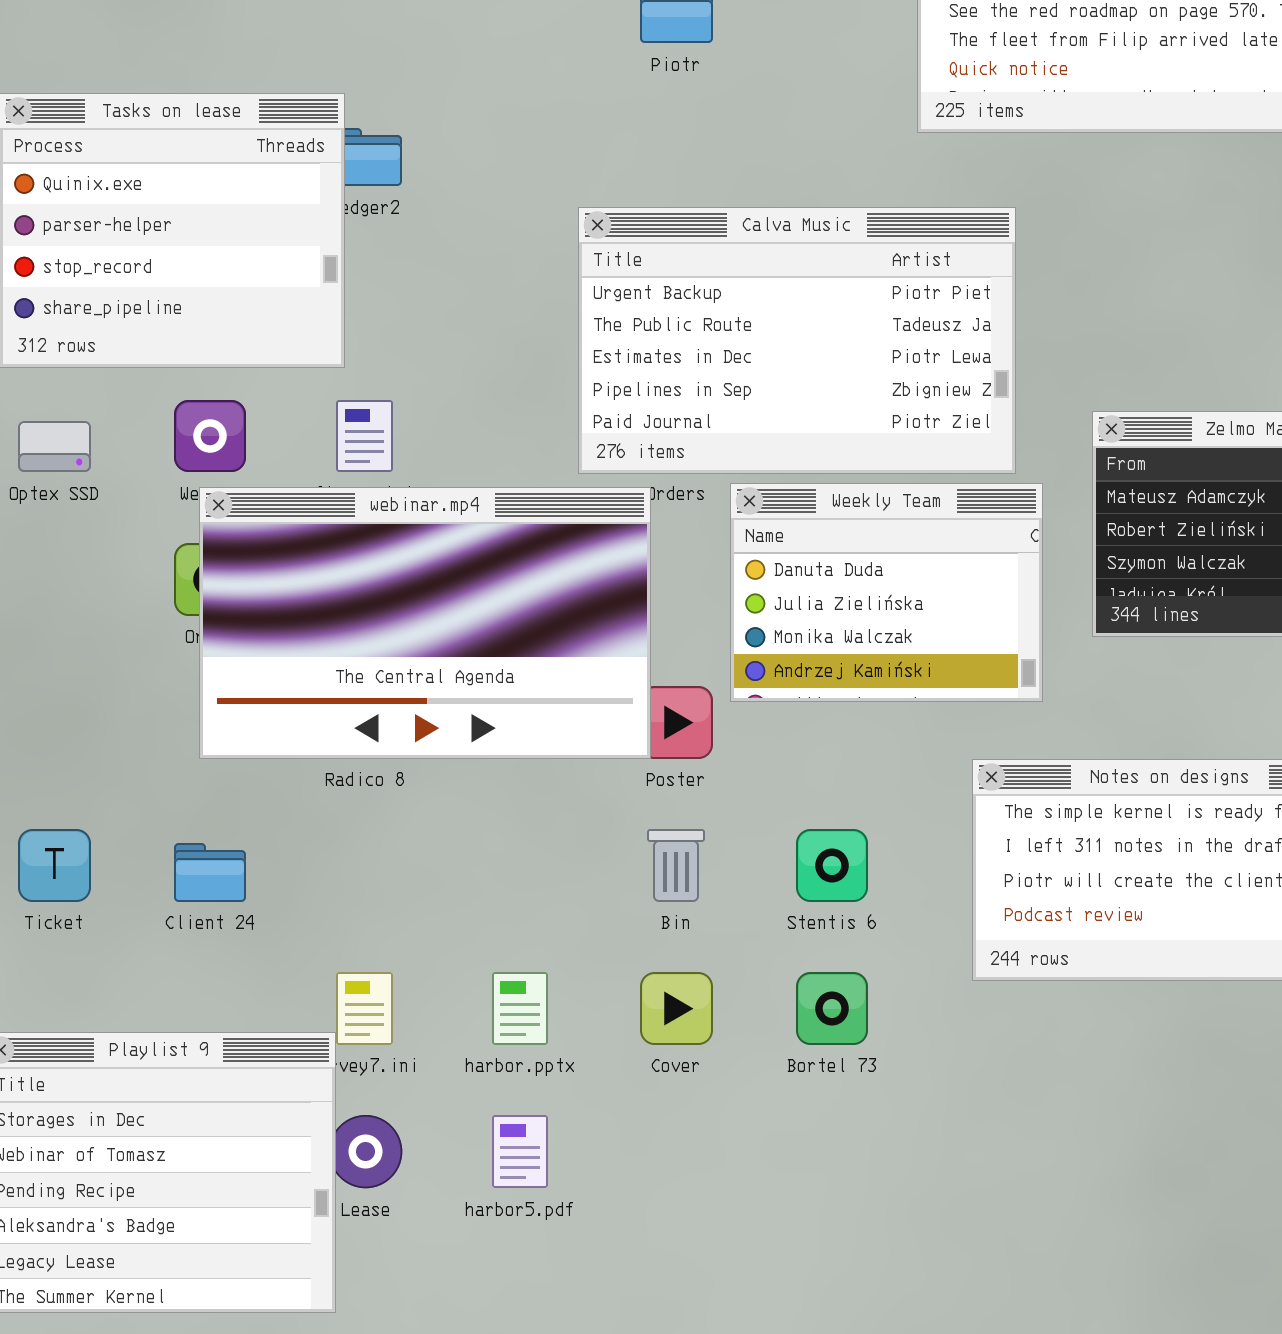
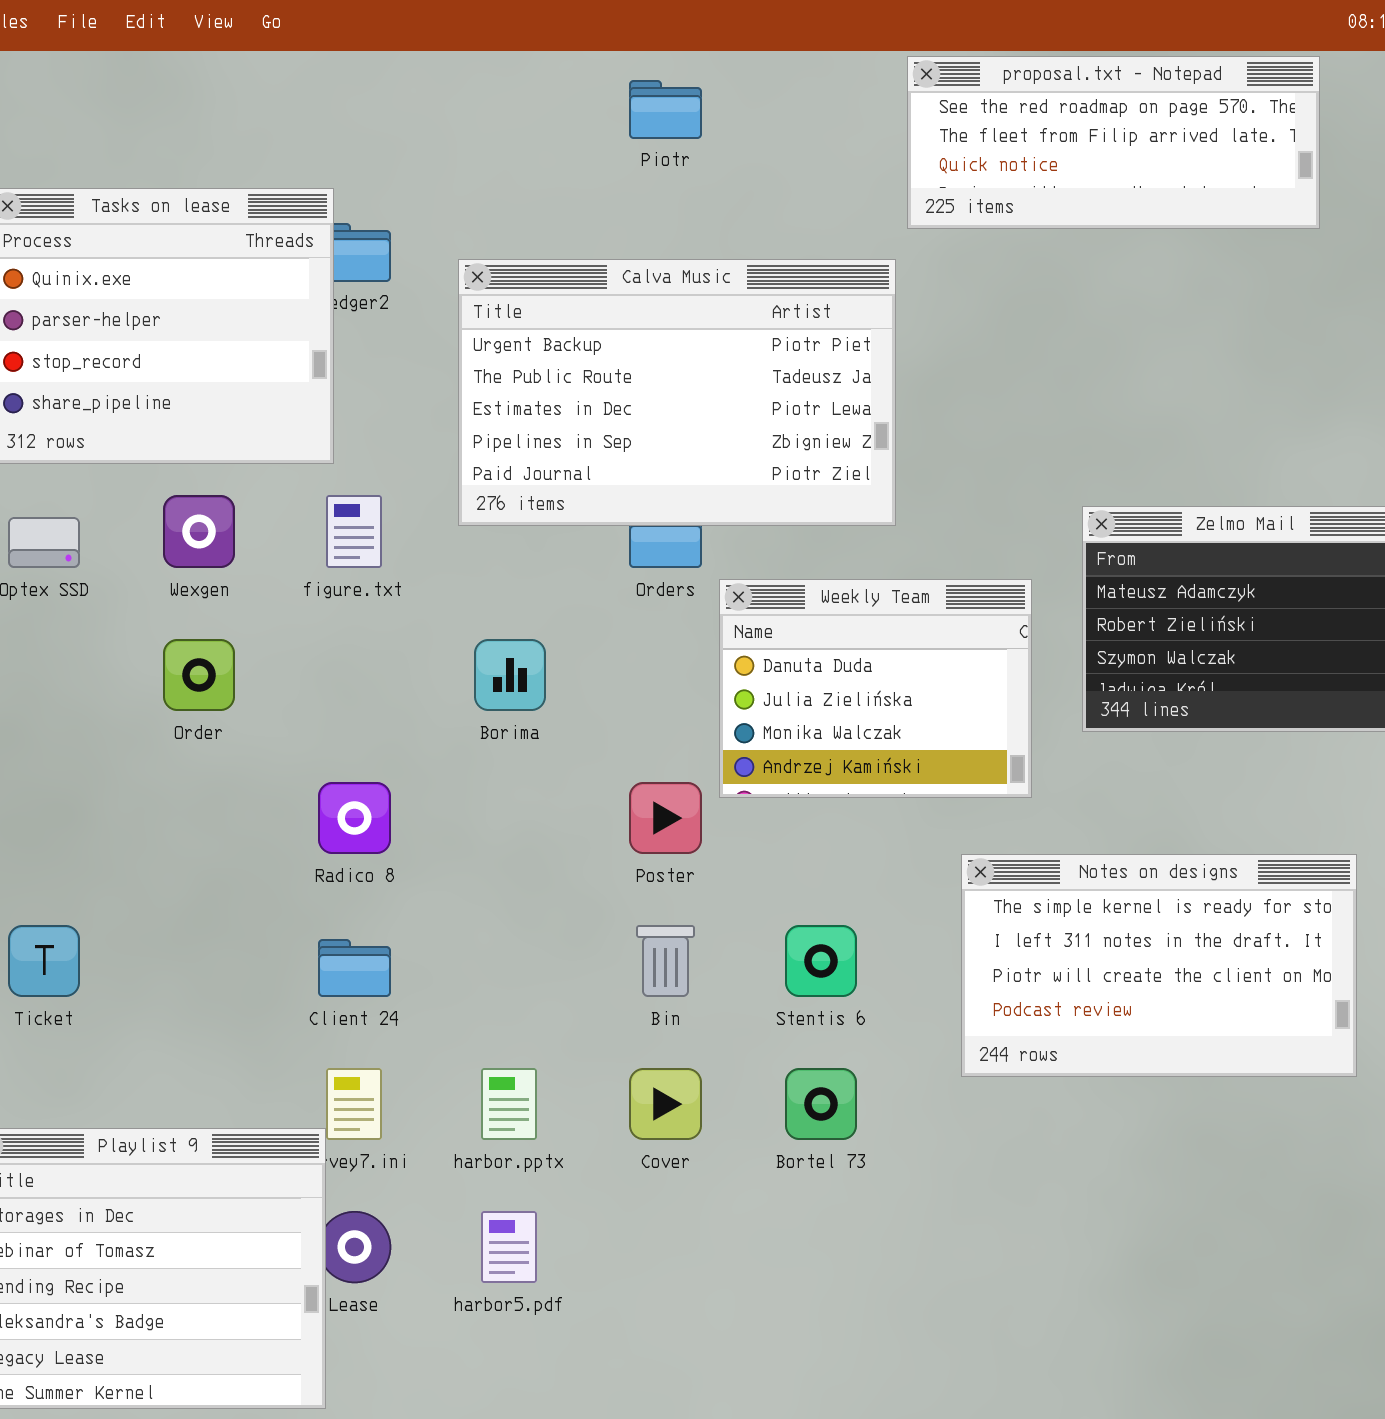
Calva Music: [578,207,1016,474] -> [458,259,896,526], moved
webinar.mp4: [199,487,651,759] -> none, closed
Client 24: [174,843,246,902] -> [318,939,391,997], moved

